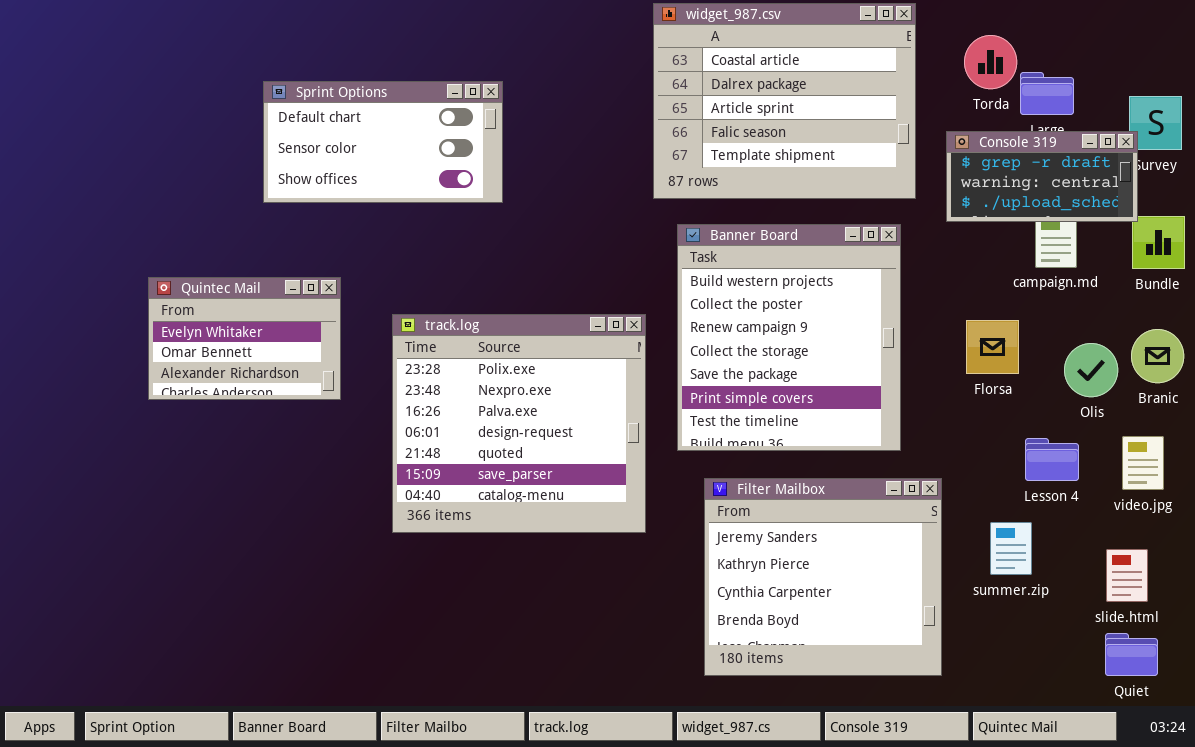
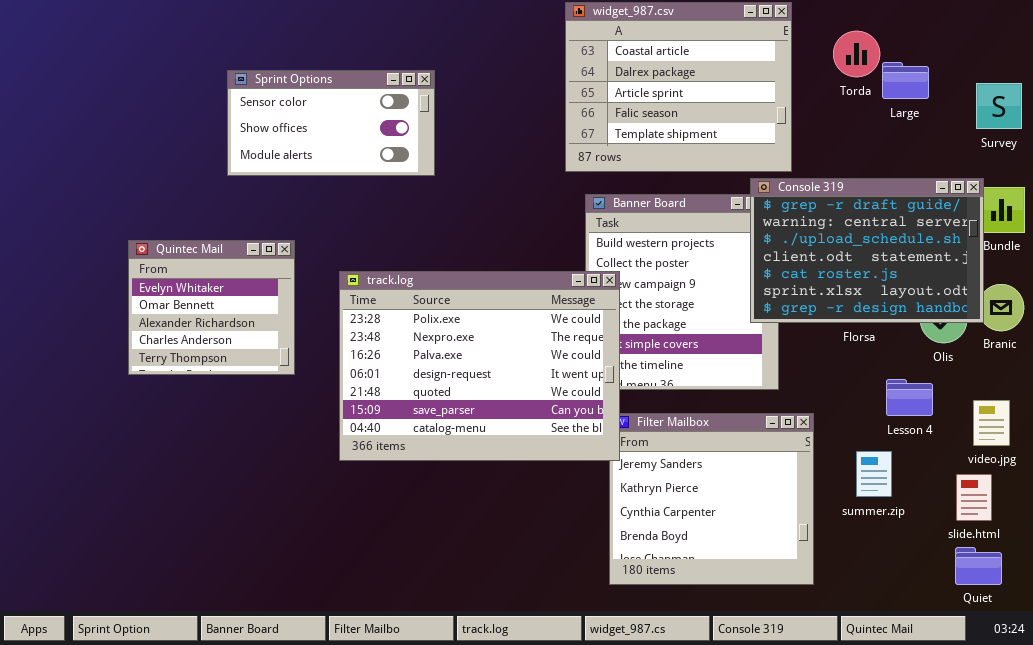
Sprint Options: [263,81,503,203] -> [227,70,435,176], scrolled down 1 row
Console 319: [946,131,1138,222] -> [750,178,984,323], moved, resized
Quintec Mail: [148,277,341,400] -> [128,240,295,375], resized
track.log: [392,314,646,533] -> [339,271,620,461], resized
video.jpg: [1122,436,1164,490] -> [973,400,1010,446], moved

